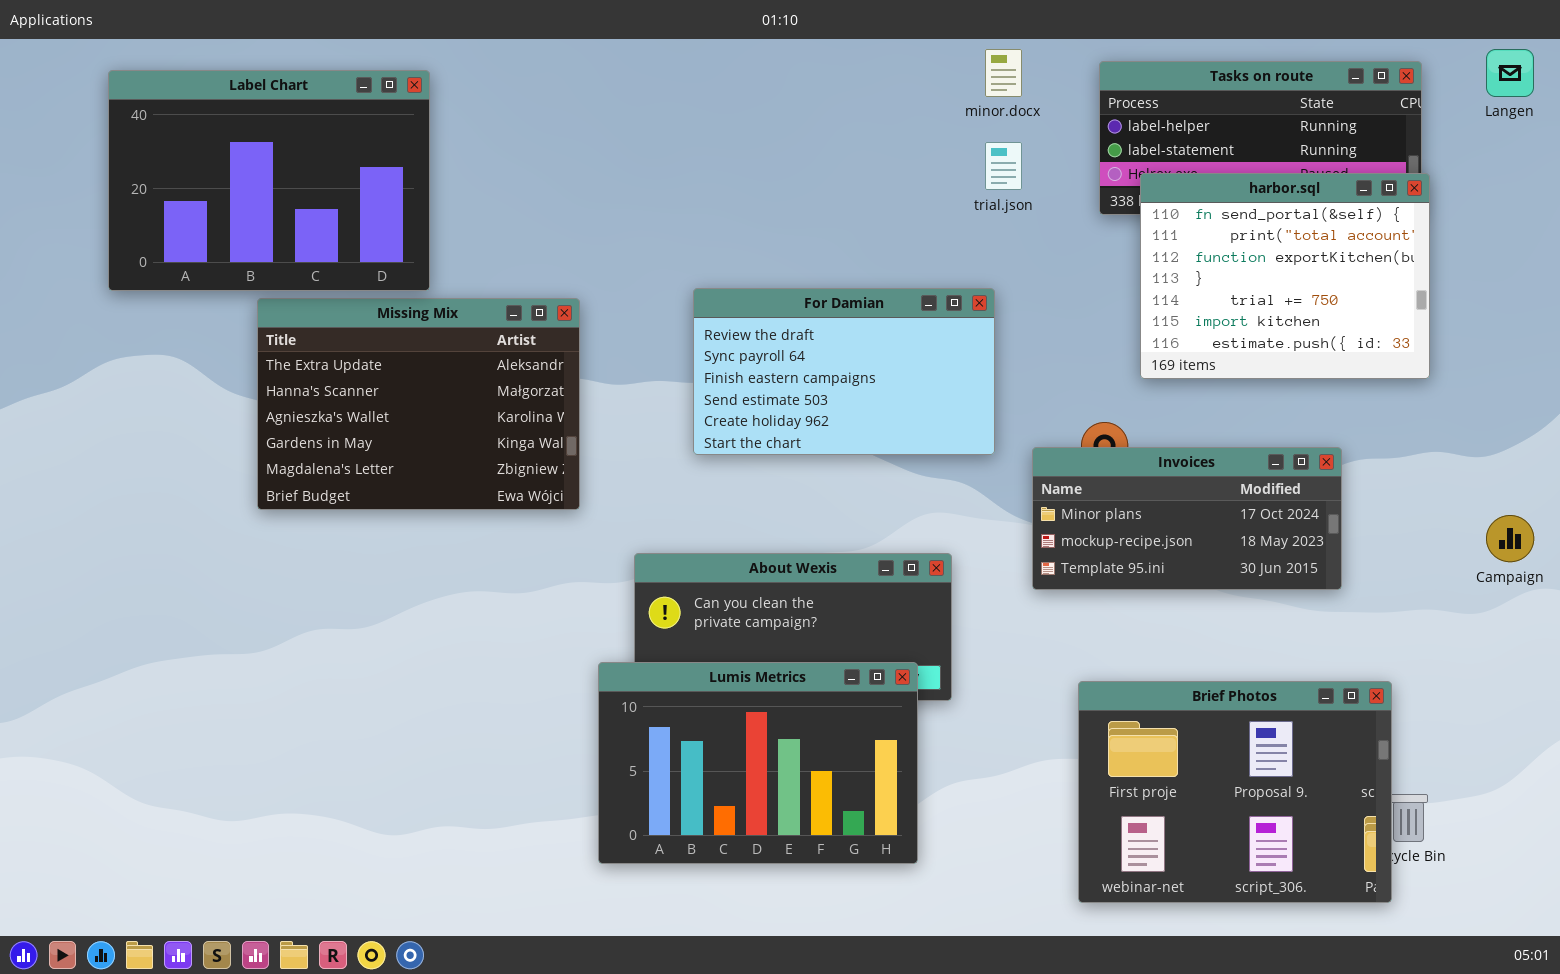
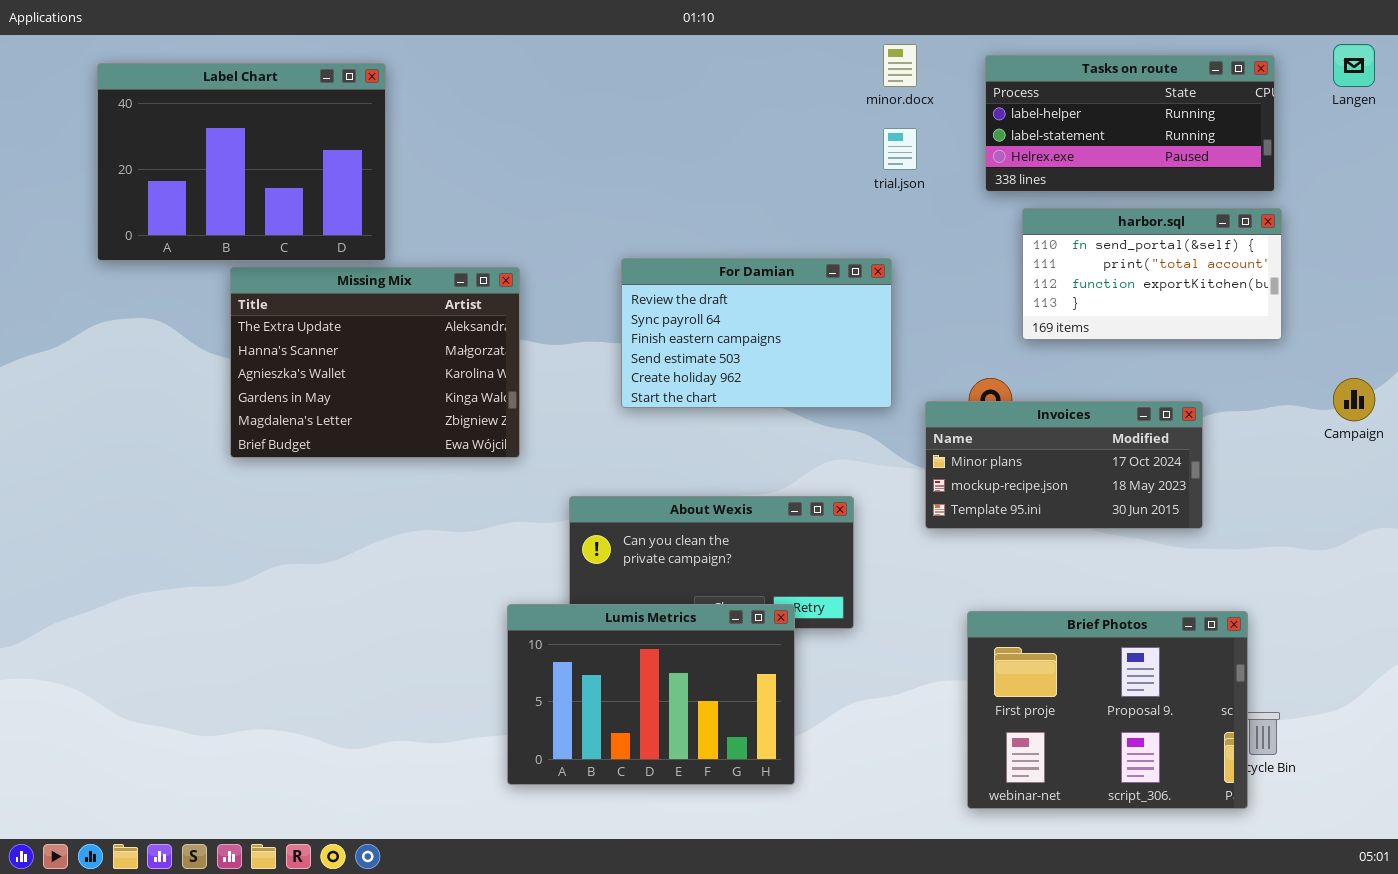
harbor.sql: [1140,173,1430,379] -> [1022,208,1282,340], resized
Campaign: [1486,515,1534,562] -> [1333,378,1375,421], moved
Lumis Metrics: [598,662,918,864] -> [507,604,795,785], moved

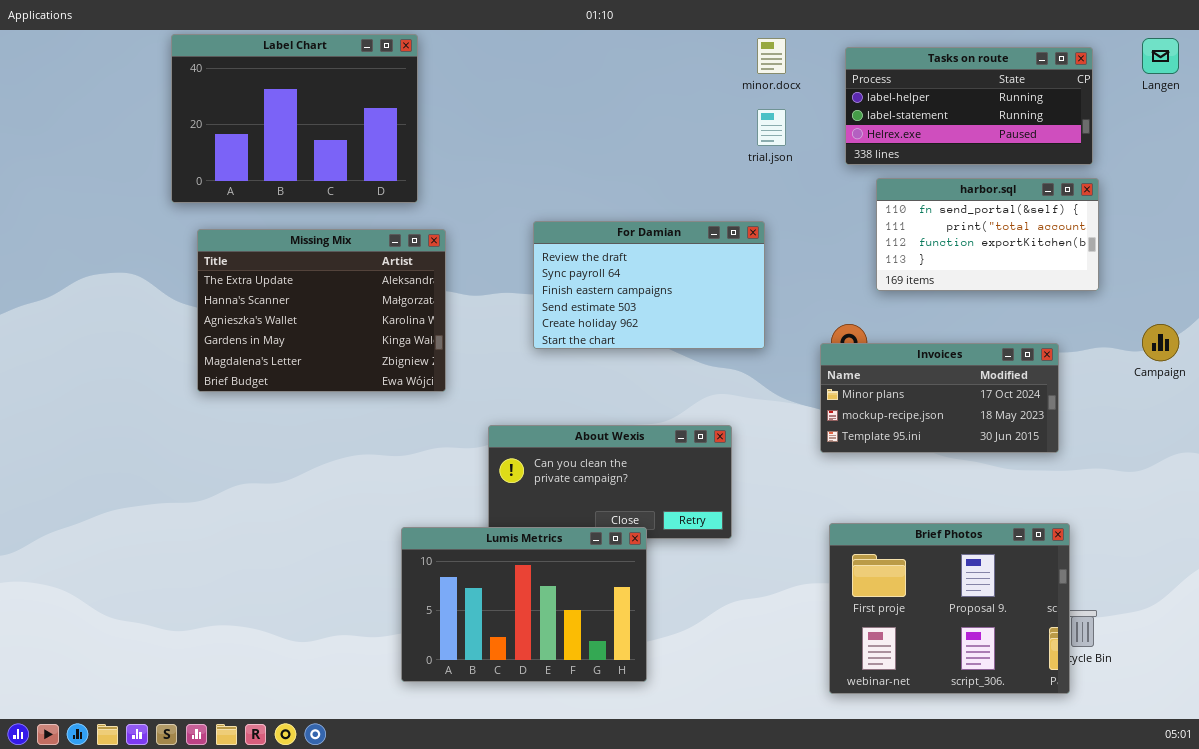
Label Chart: [97,63,386,261] -> [171,34,418,203], moved
Invoices: [925,401,1203,529] -> [820,343,1059,453], moved
Lumis Metrics: [507,604,795,785] -> [401,527,647,682], moved

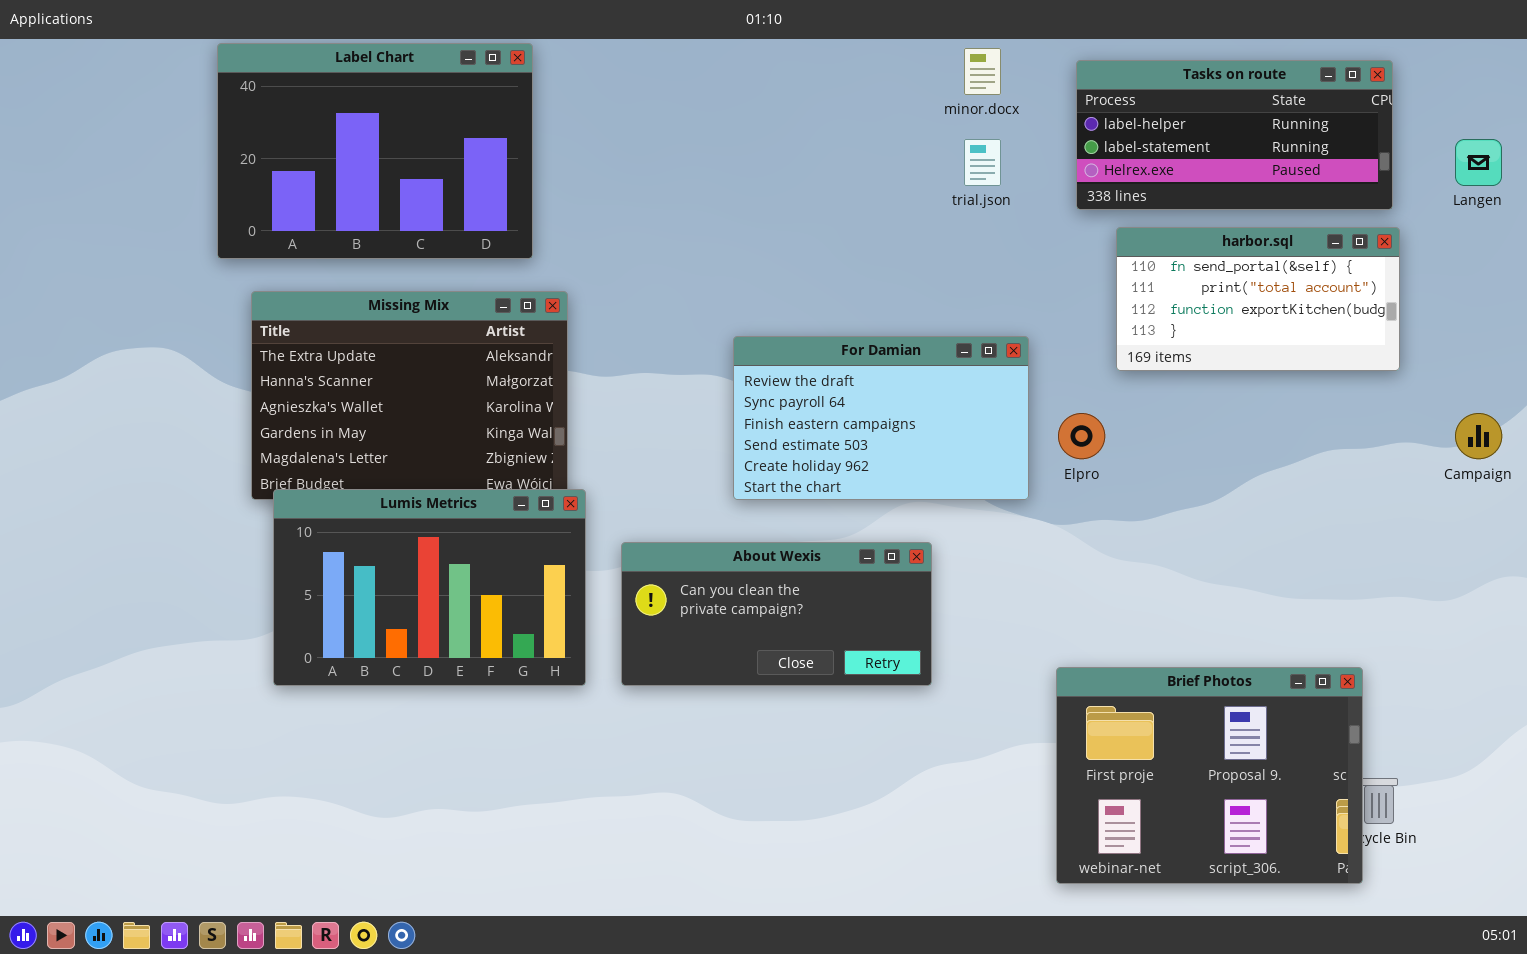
Langen: [1142,38,1179,74] -> [1455,139,1502,186], moved
For Damian: [533,221,765,349] -> [733,336,1029,500], moved
Invoices: [820,343,1059,453] -> none, closed
Lumis Metrics: [401,527,647,682] -> [273,489,586,686], moved

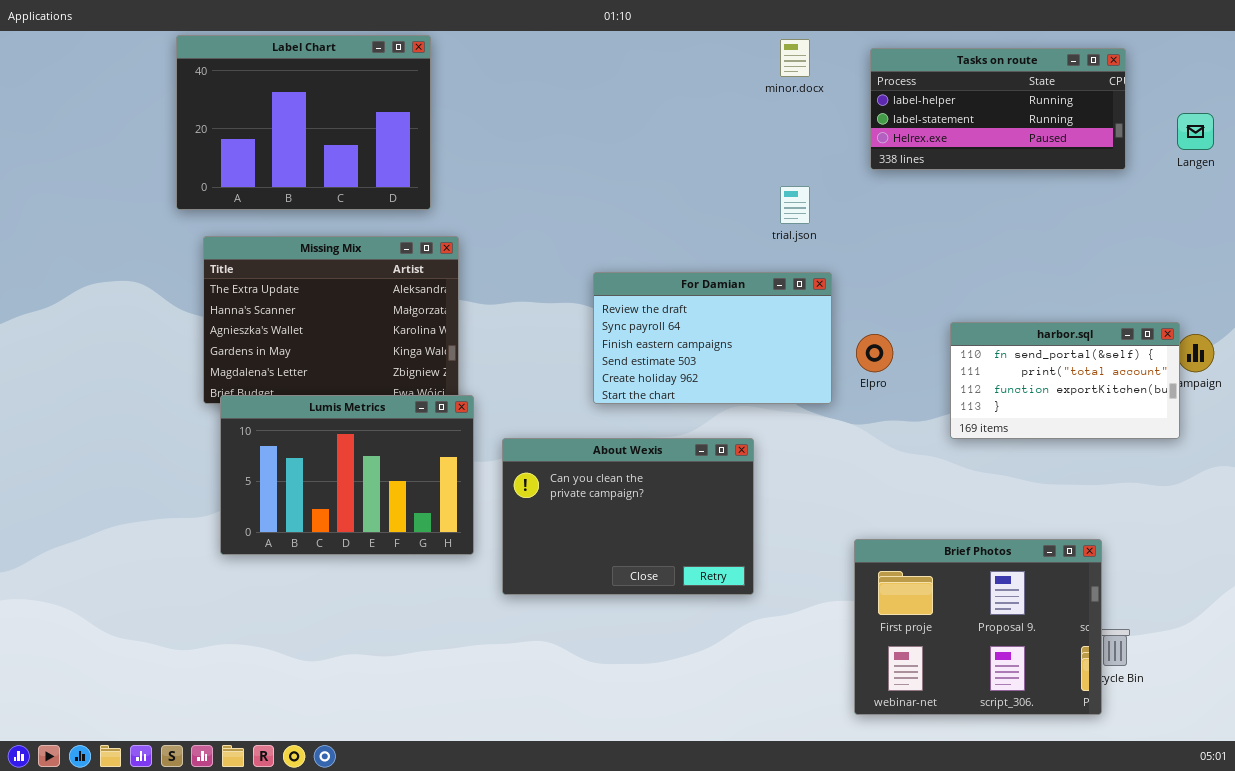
trial.json: [964,139,1001,186] -> [780,186,810,224], moved
harbor.sql: [1116,227,1400,371] -> [950,322,1180,439], moved
About Wexis: [621,542,932,686] -> [502,438,754,595], resized

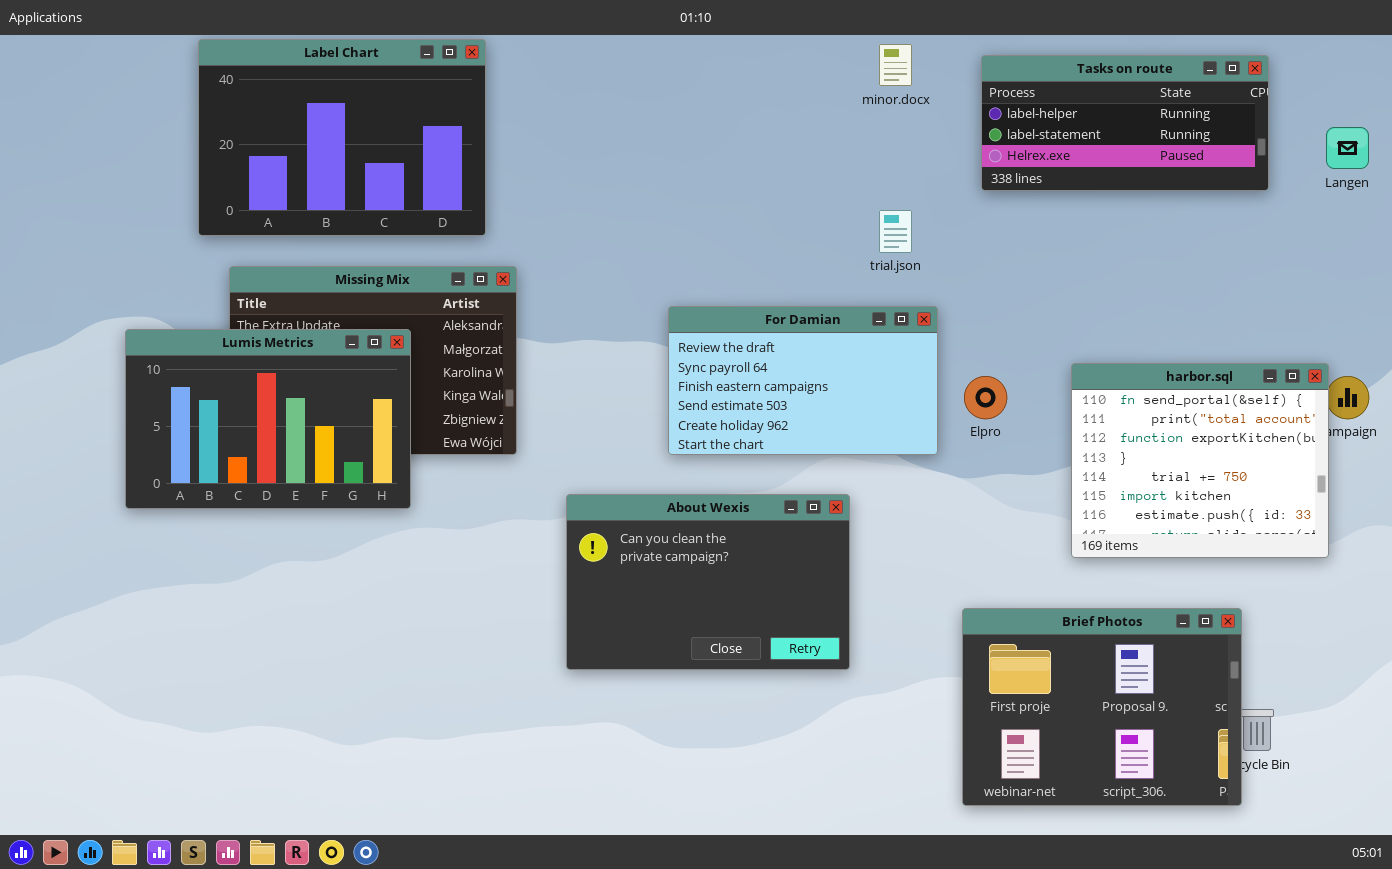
harbor.sql: [950,322,1180,439] -> [1071,363,1329,558], resized
Lumis Metrics: [220,395,474,555] -> [125,329,411,509], moved

